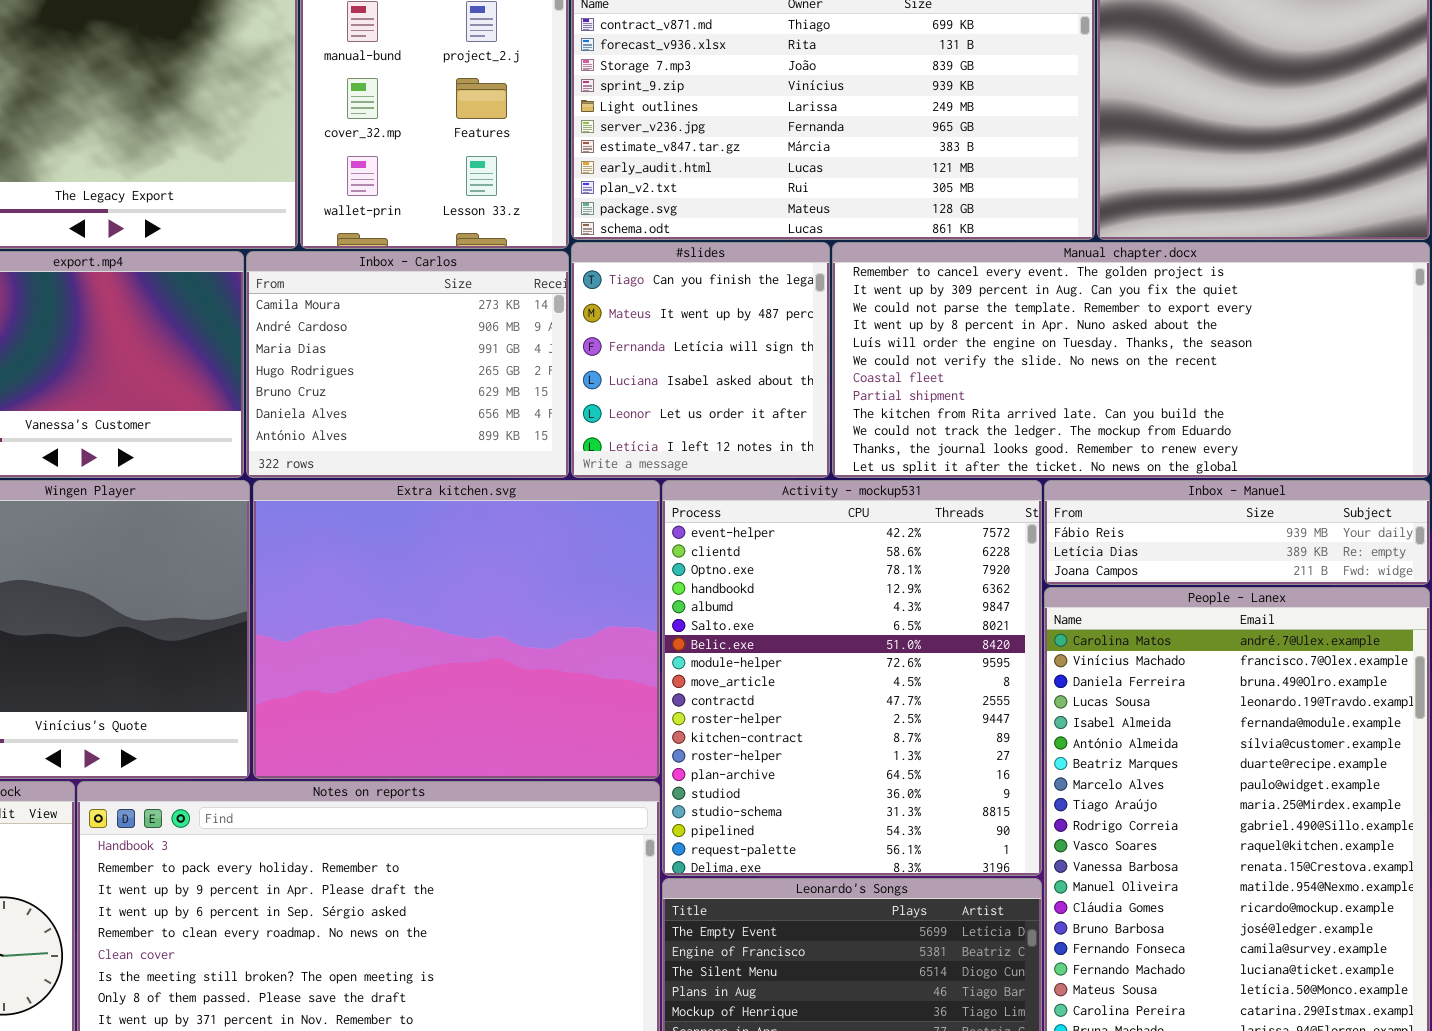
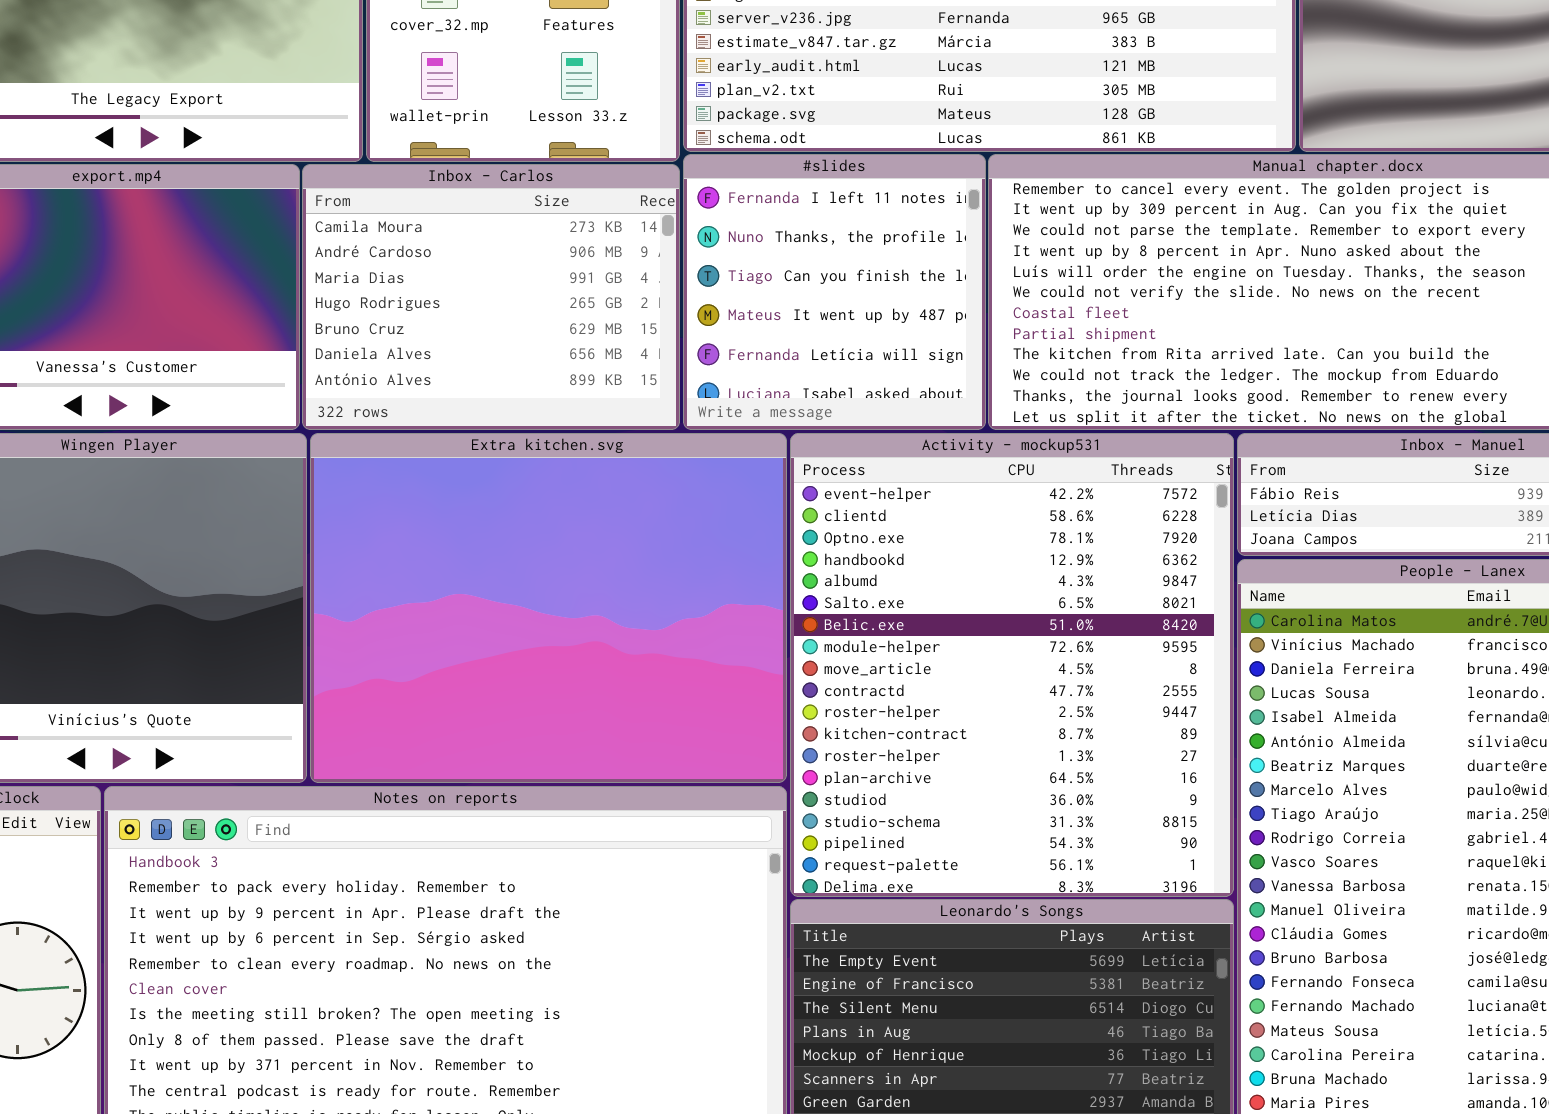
#slides: [571,242,830,478] -> [683,154,986,430], scrolled up 2 rows

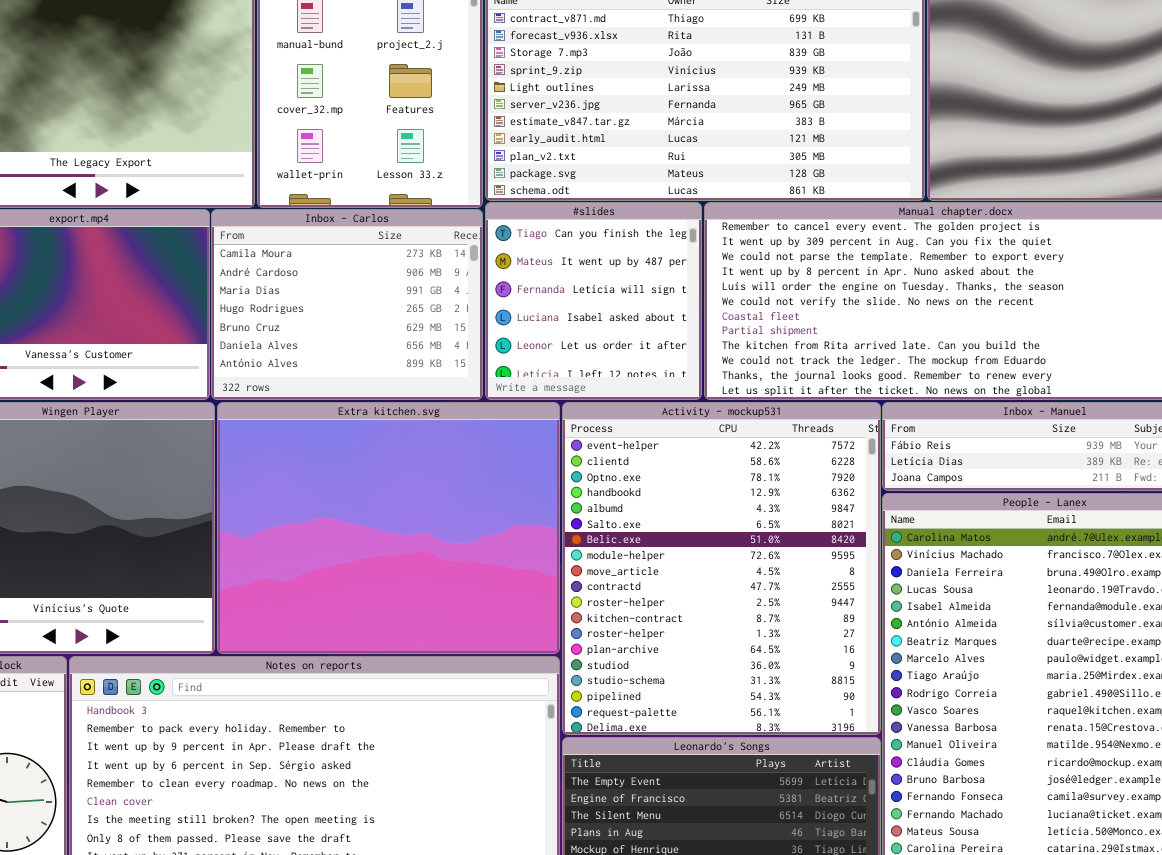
#slides: [683,154,986,430] -> [485,202,702,400], scrolled down 2 rows

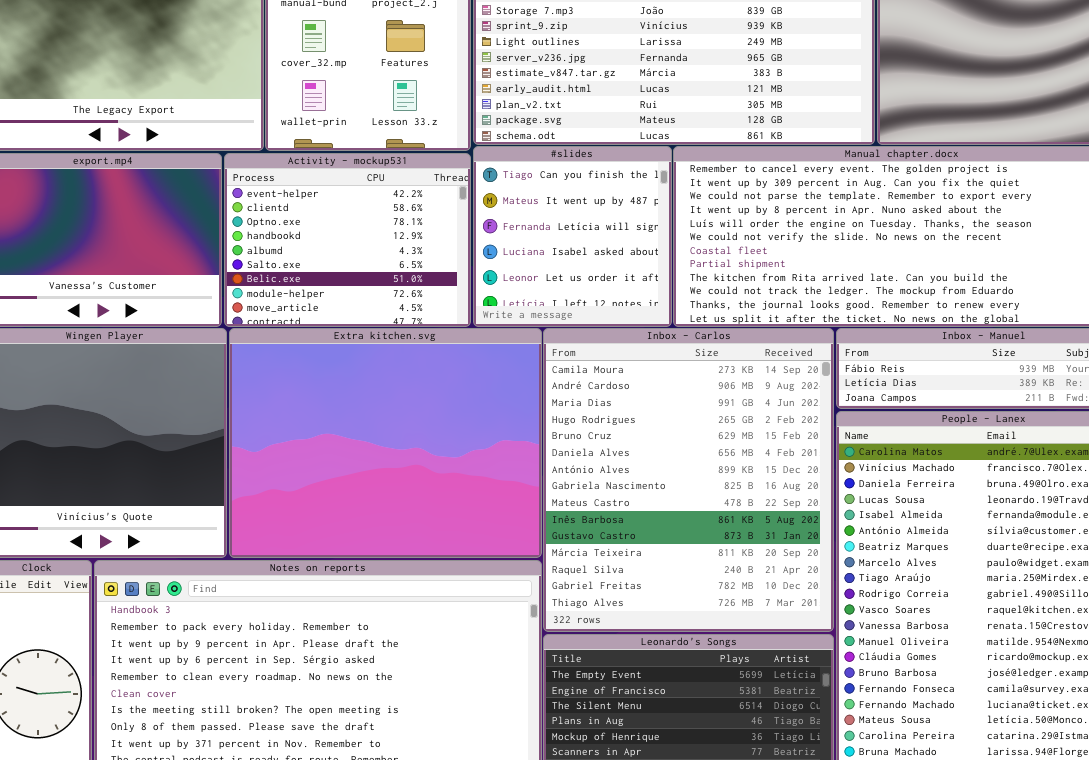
Inbox - Carlos: [211,209,483,400] -> [543,328,834,632], moved, resized
Activity - mockup531: [562,402,881,735] -> [224,153,471,327], moved, resized

